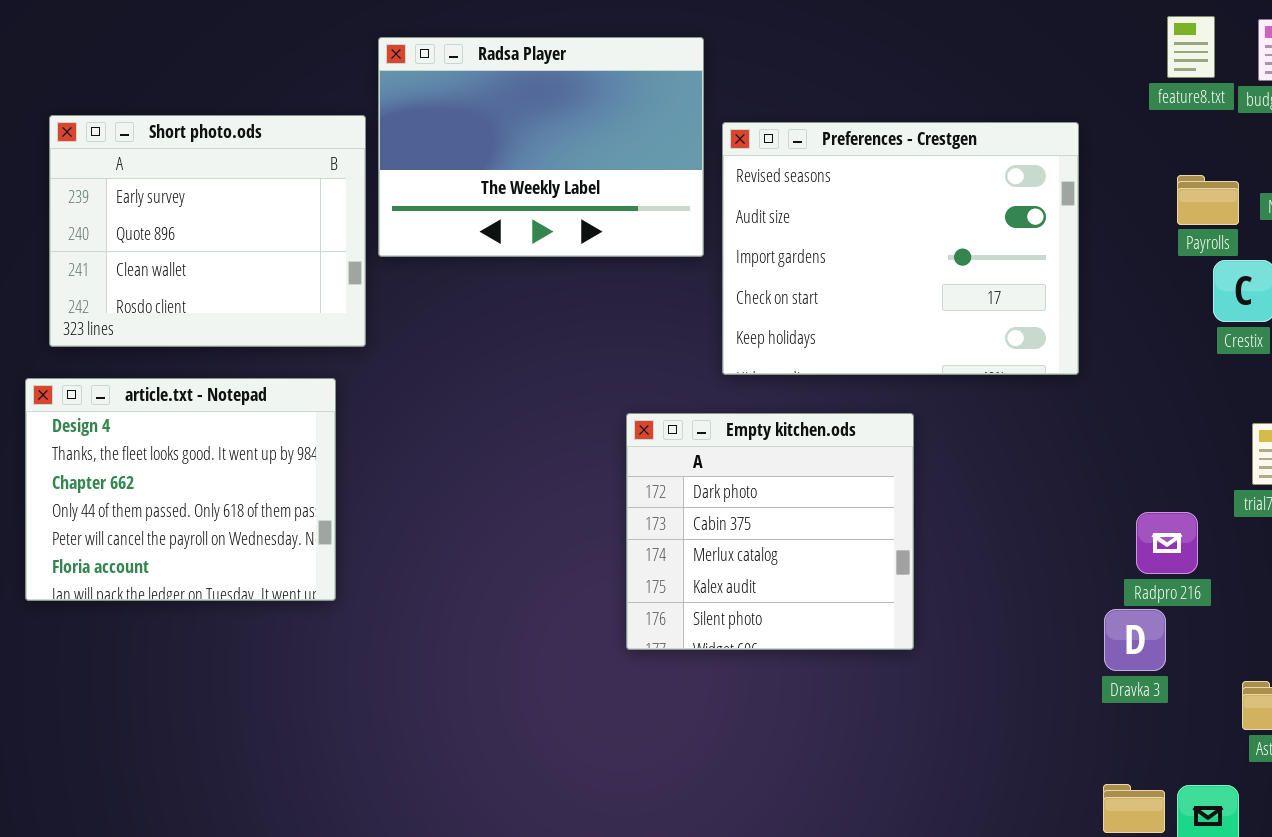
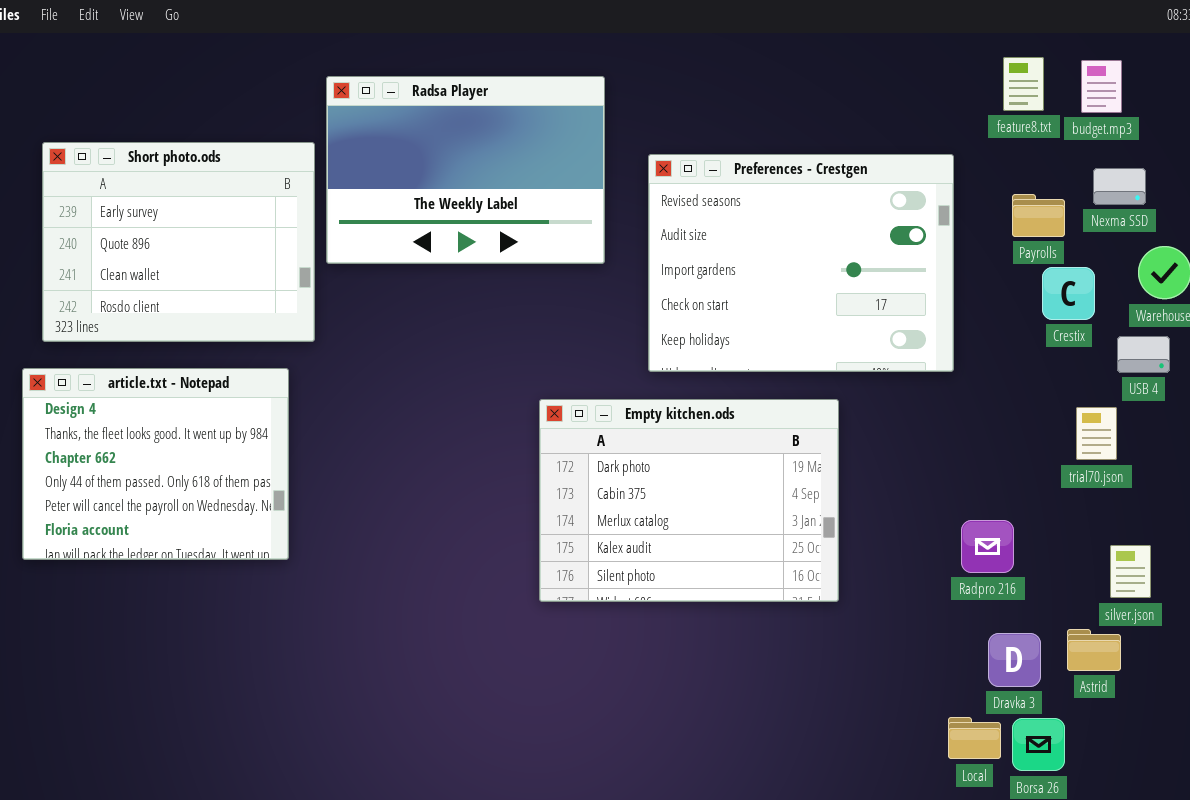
Preferences - Crestgen: [722,122,1079,375] -> [648,154,954,372], moved
Empty kitchen.ods: [626,413,914,650] -> [539,399,839,602], resized
Radpro 216: [1136,512,1198,574] -> [961,520,1014,573], moved
Dravka 3: [1104,609,1166,671] -> [988,633,1041,687], moved

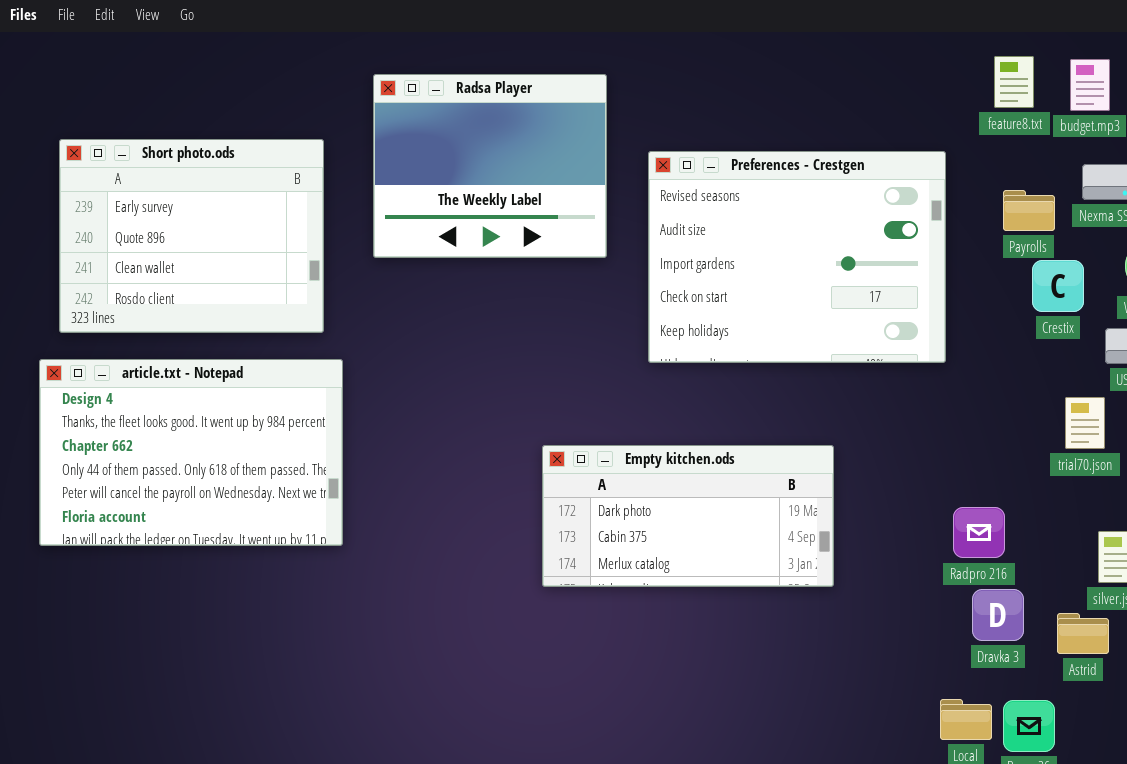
Radsa Player: [326,76,605,264] -> [373,74,607,258], resized
article.txt - Notepad: [22,368,289,560] -> [39,359,343,546], resized
Empty kitchen.ods: [539,399,839,602] -> [542,445,834,587], resized
Dravka 3: [988,633,1041,687] -> [972,589,1024,641], moved

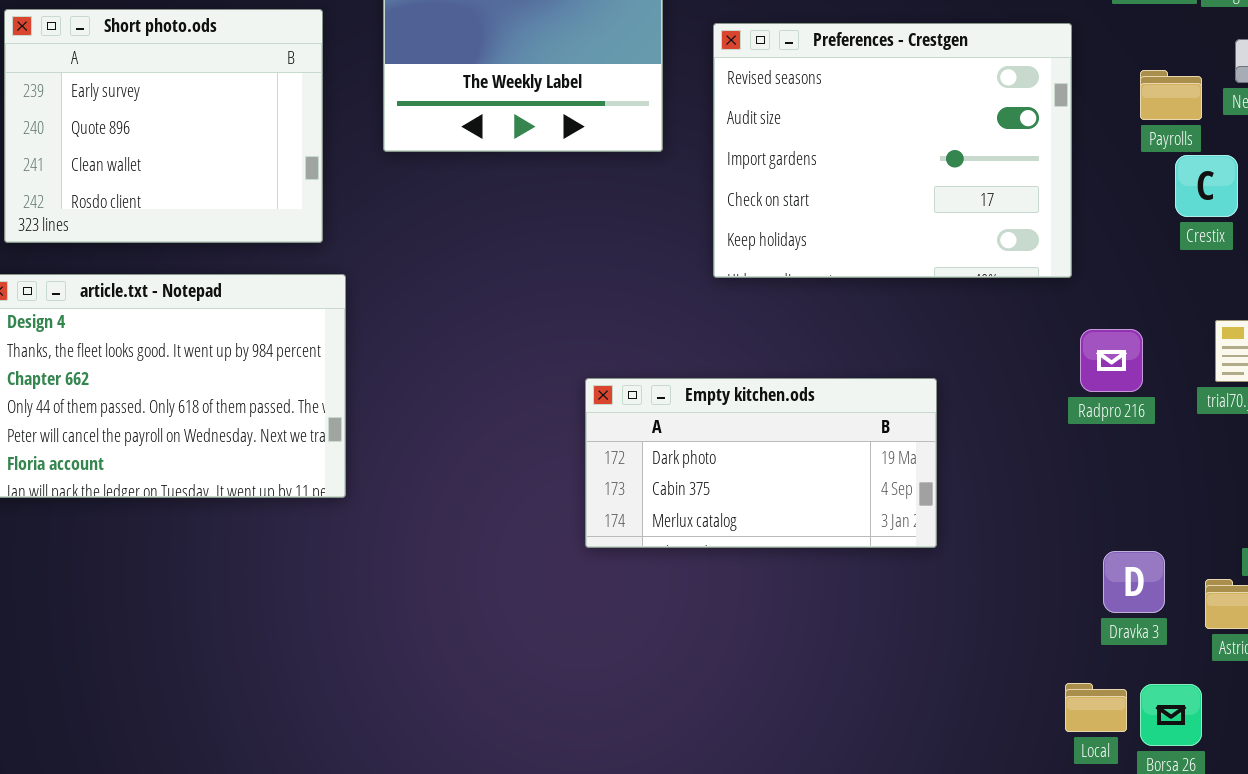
Radpro 216: [953,507,1005,558] -> [1080,329,1143,392], moved

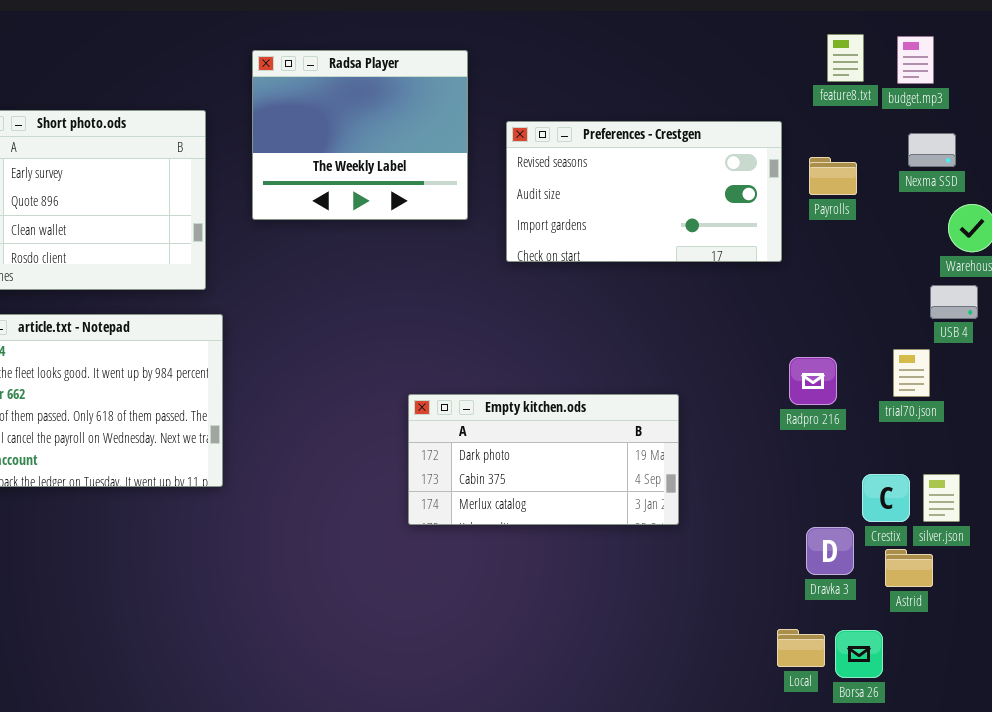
Preferences - Crestgen: [713,23,1072,278] -> [506,121,782,262], resized
Payrolls: [1140,70,1202,120] -> [809,157,857,195], moved
Crestix: [1175,155,1238,217] -> [862,474,910,522], moved

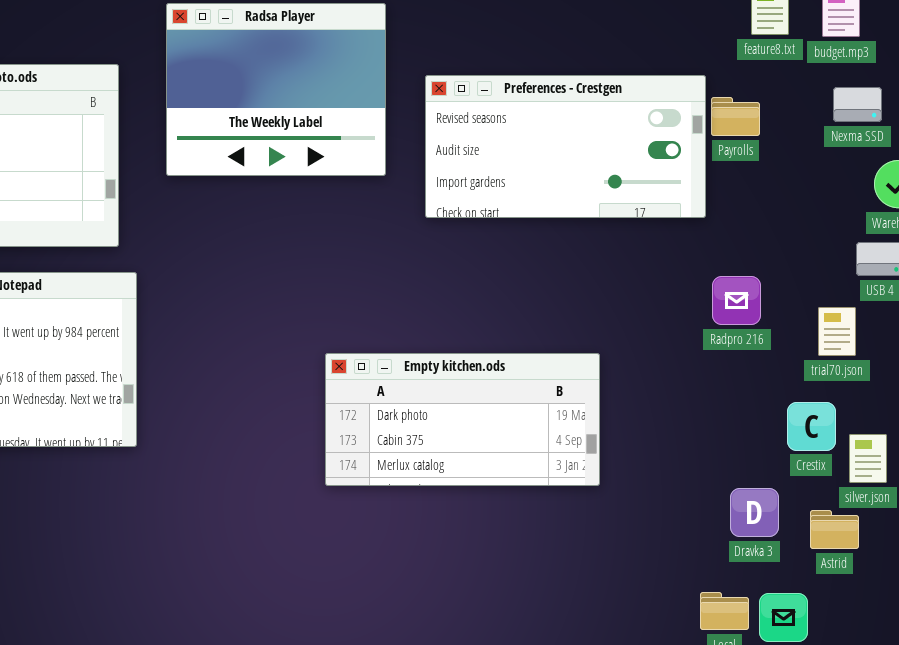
Payrolls: [809,157,857,195] -> [711,97,760,136], moved
Radpro 216: [789,357,837,405] -> [712,276,761,325], moved
Crestix: [862,474,910,522] -> [787,402,836,451], moved

